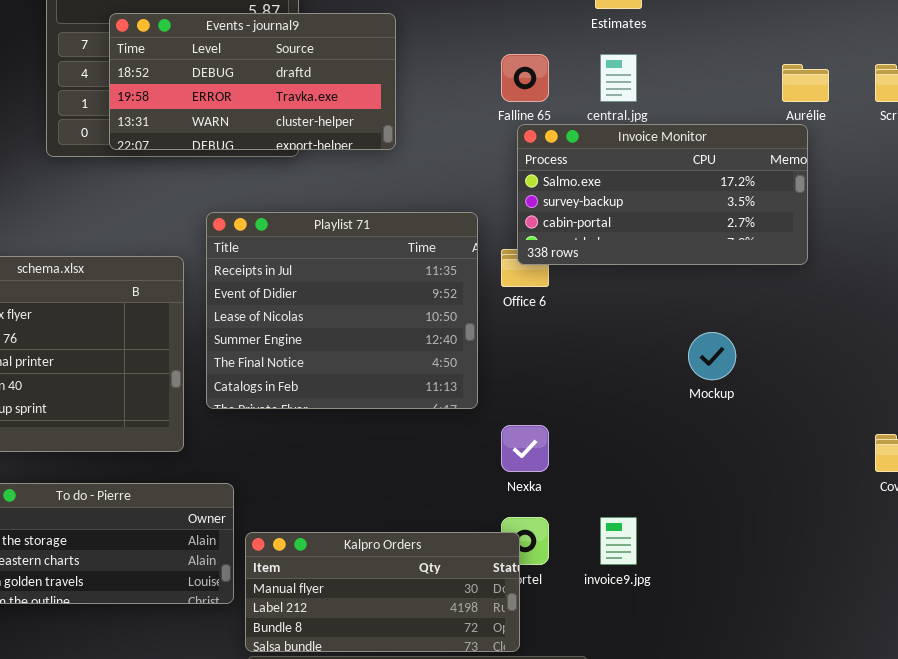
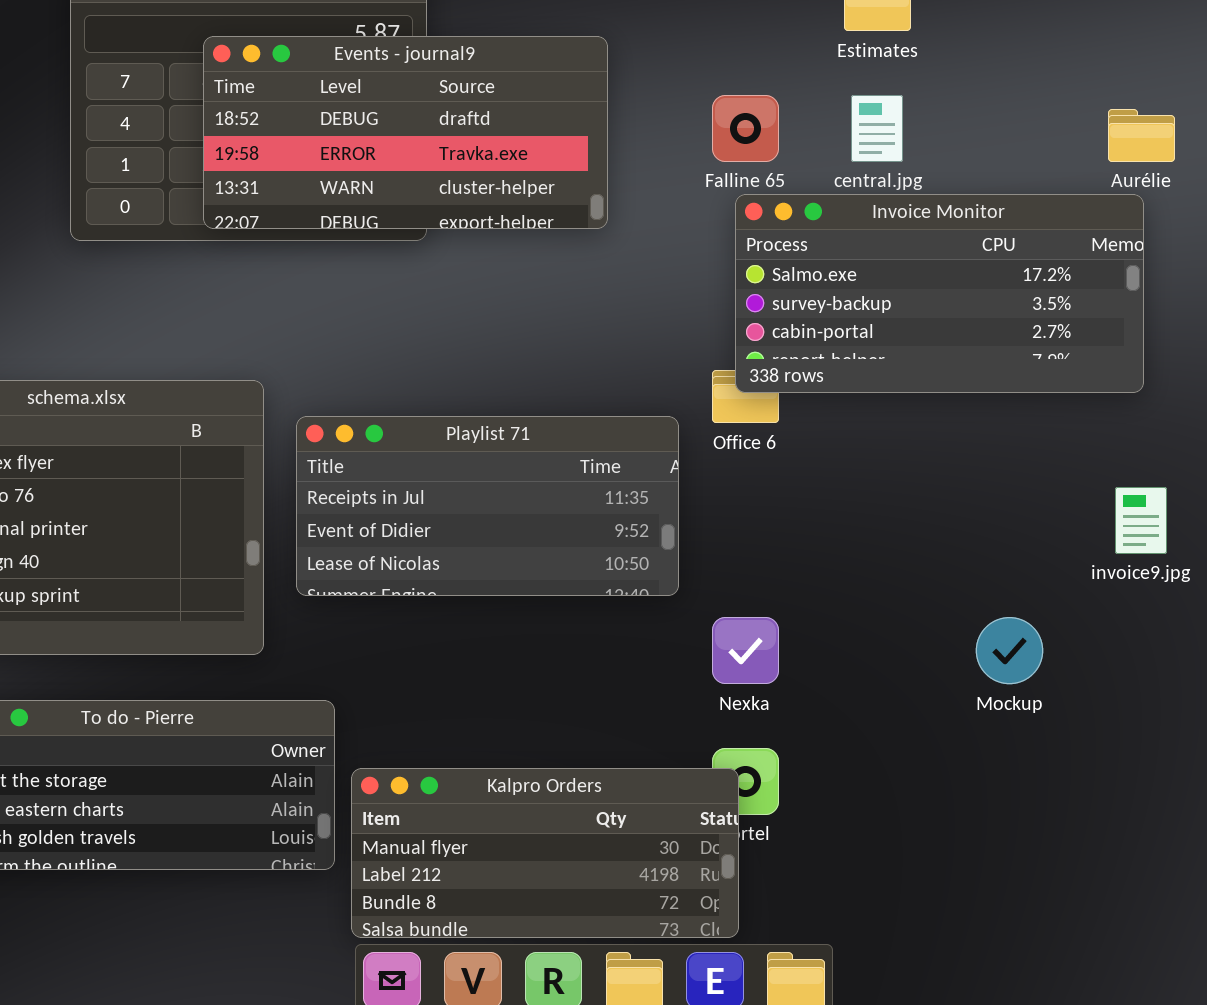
Events - journal9: [109,13,396,150] -> [203,36,608,229], moved
Playlist 71: [206,212,478,409] -> [296,416,679,596], resized
Mockup: [688,332,736,380] -> [976,617,1043,684], moved
invoice9.jpg: [600,517,637,565] -> [1115,487,1167,554], moved

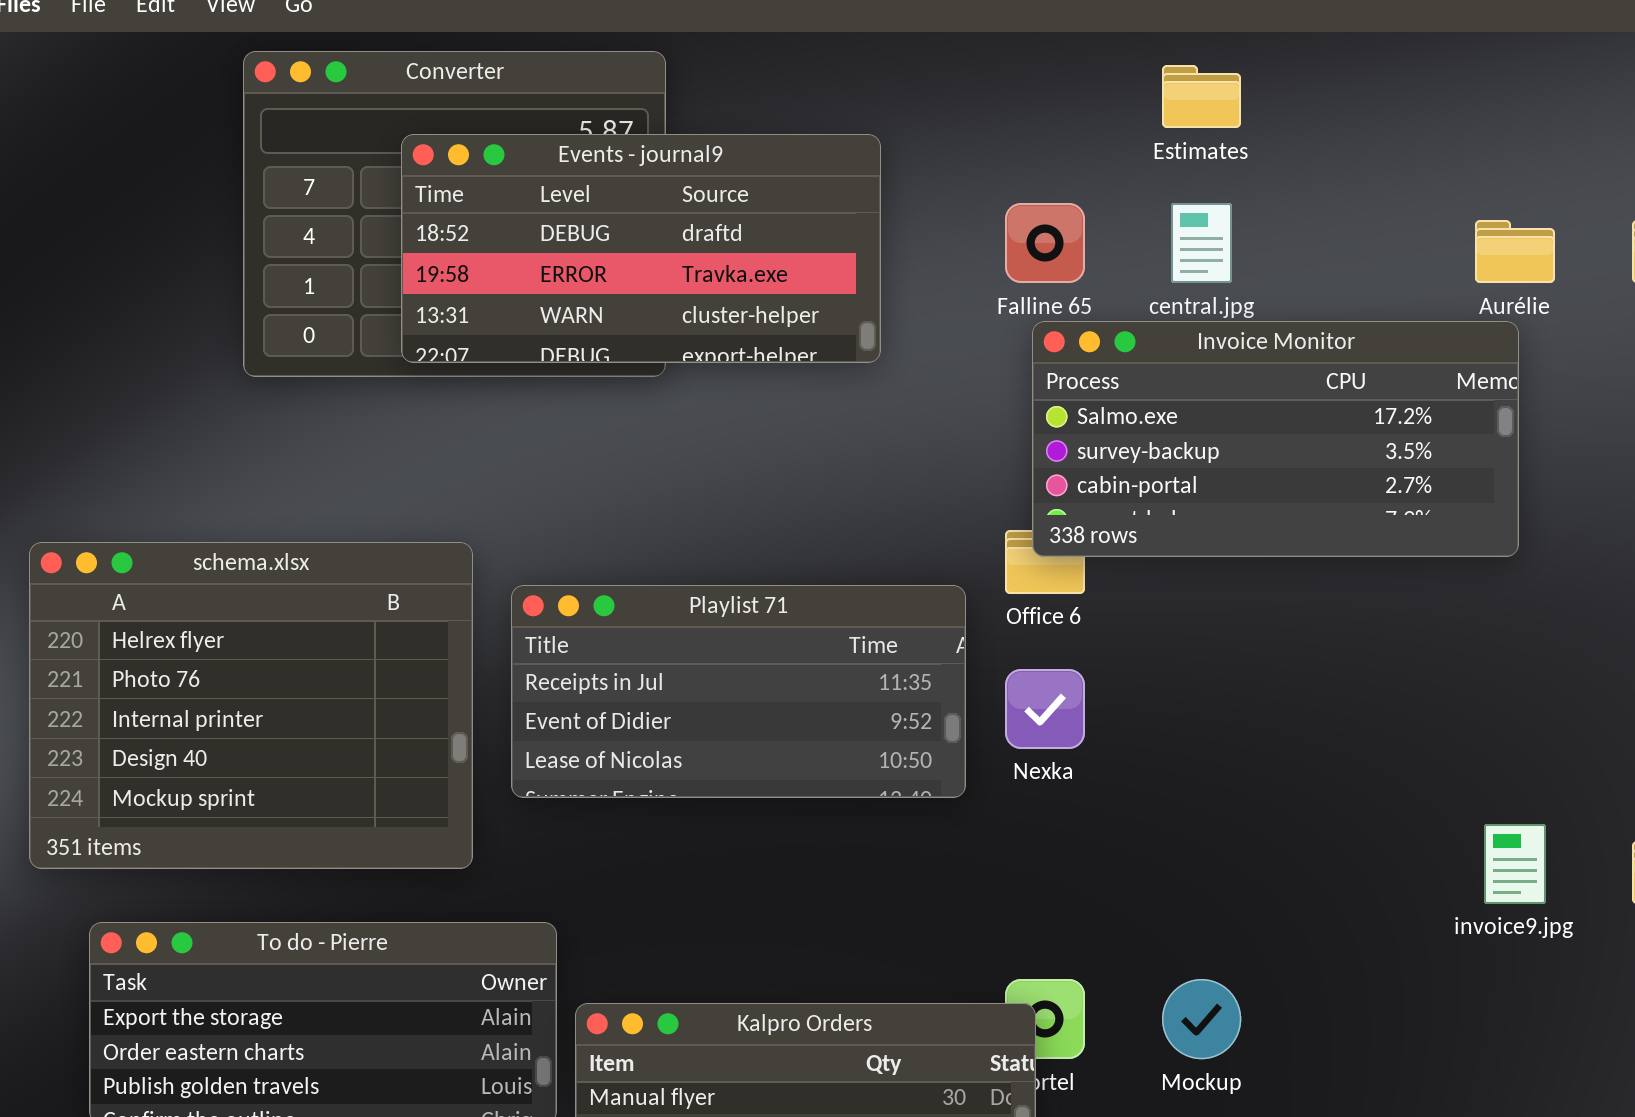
invoice9.jpg: [1115,487,1167,554] -> [1484,824,1546,904], moved
Nexka: [712,617,779,684] -> [1005,669,1085,749], moved
Mockup: [976,617,1043,684] -> [1162,979,1241,1059], moved

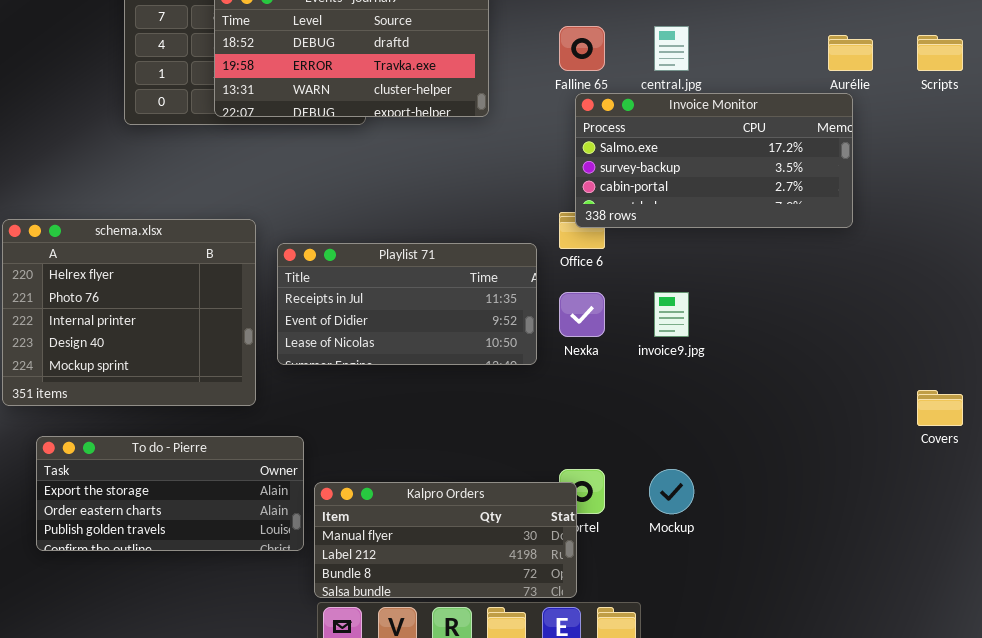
invoice9.jpg: [1484,824,1546,904] -> [654,292,689,337], moved

